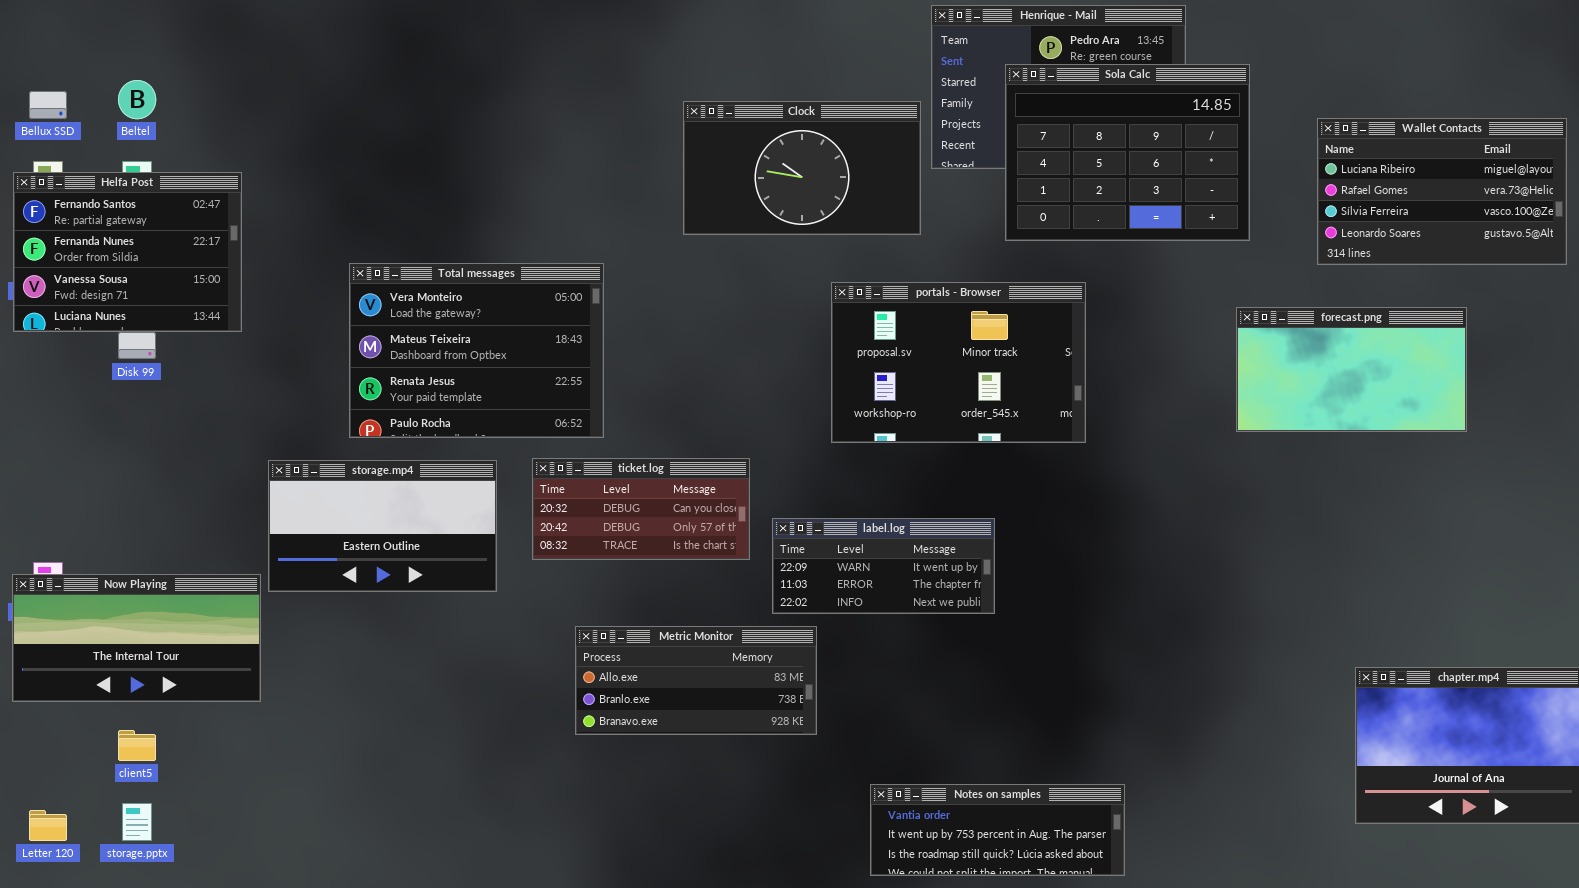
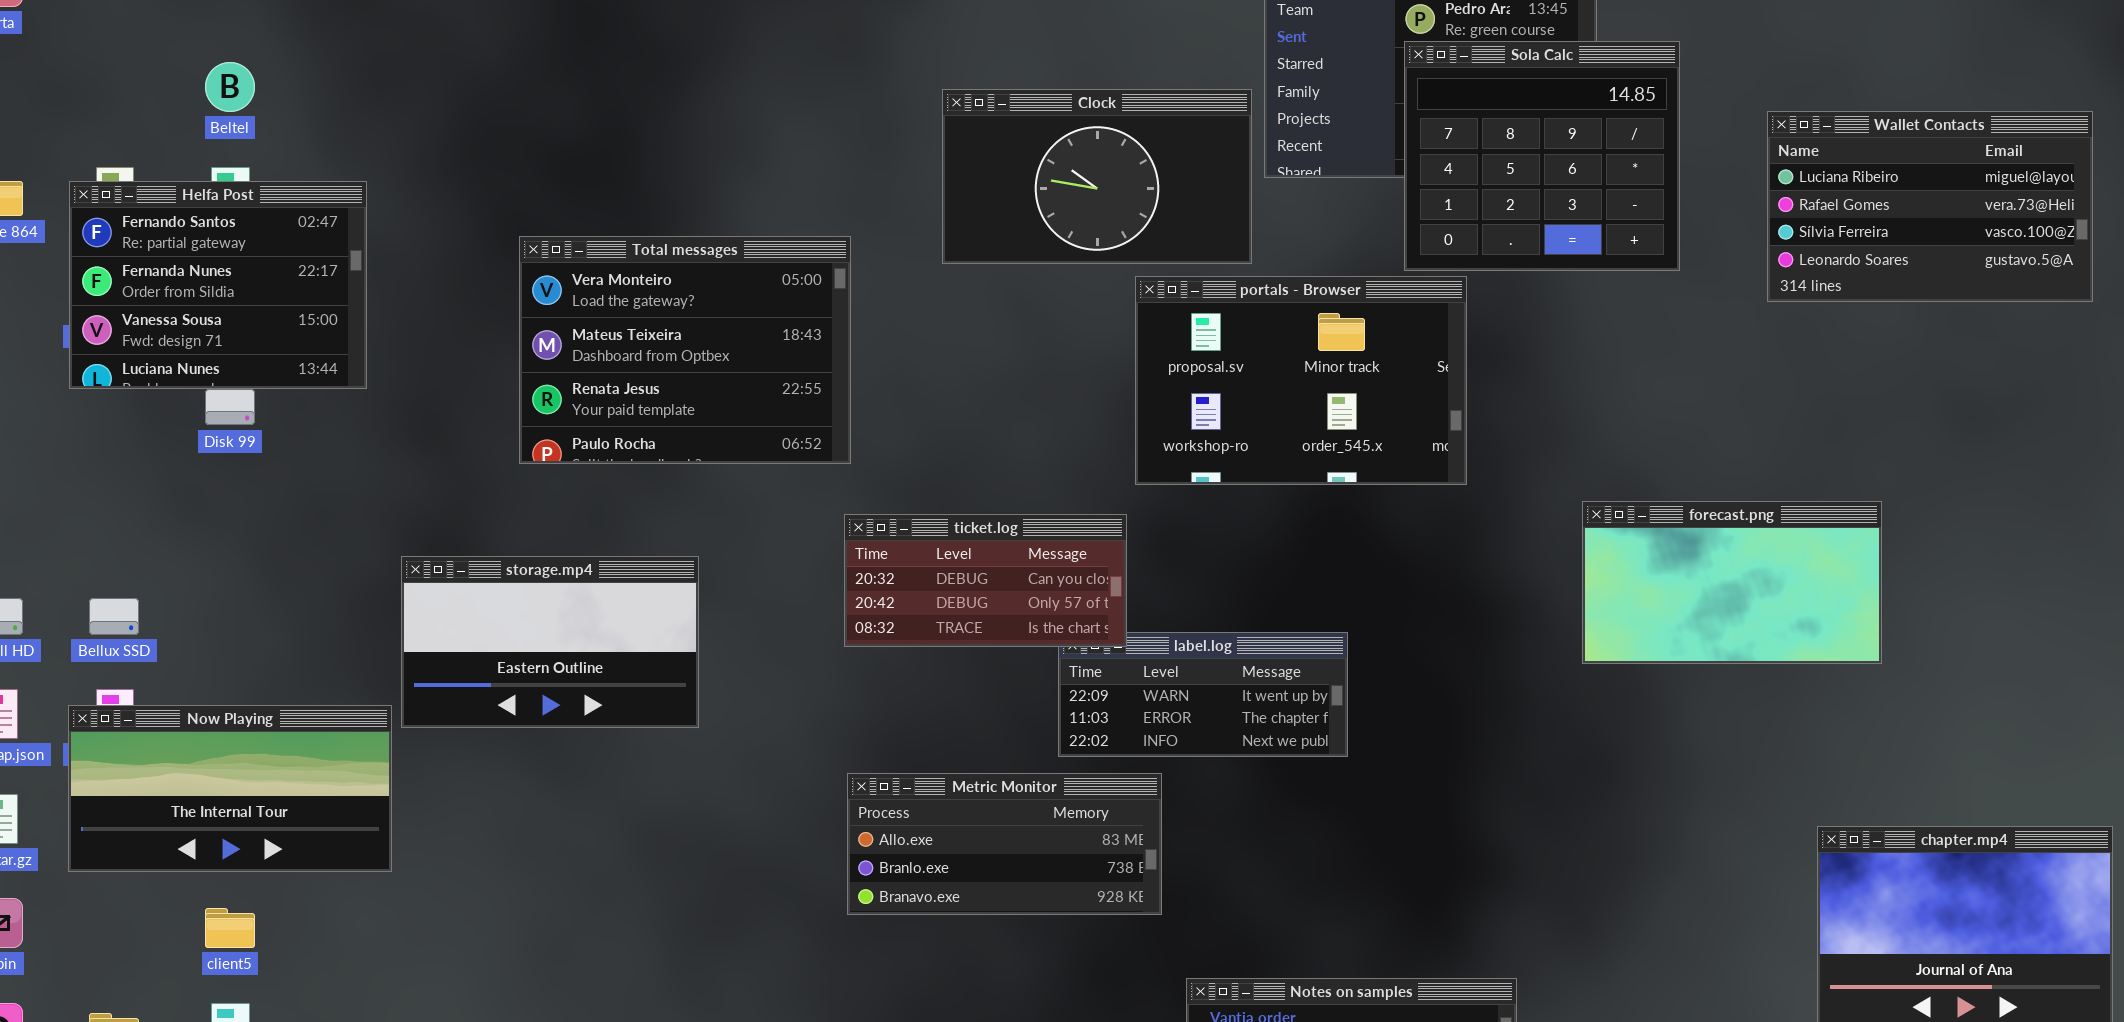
Sola Calc: [1005,64,1250,241] -> [1404,41,1680,271], resized
Bellux SSD: [29,91,67,119] -> [89,598,139,635], moved
Total messages: [349,263,604,438] -> [519,236,851,464], moved
portals - Browser: [831,282,1086,443] -> [1135,276,1467,485], moved
forecast.png: [1236,307,1467,432] -> [1582,501,1882,664], moved
ticket.log: [532,458,750,560] -> [844,514,1127,647], moved
Metric Monitor: [575,626,817,735] -> [847,773,1162,915], moved

